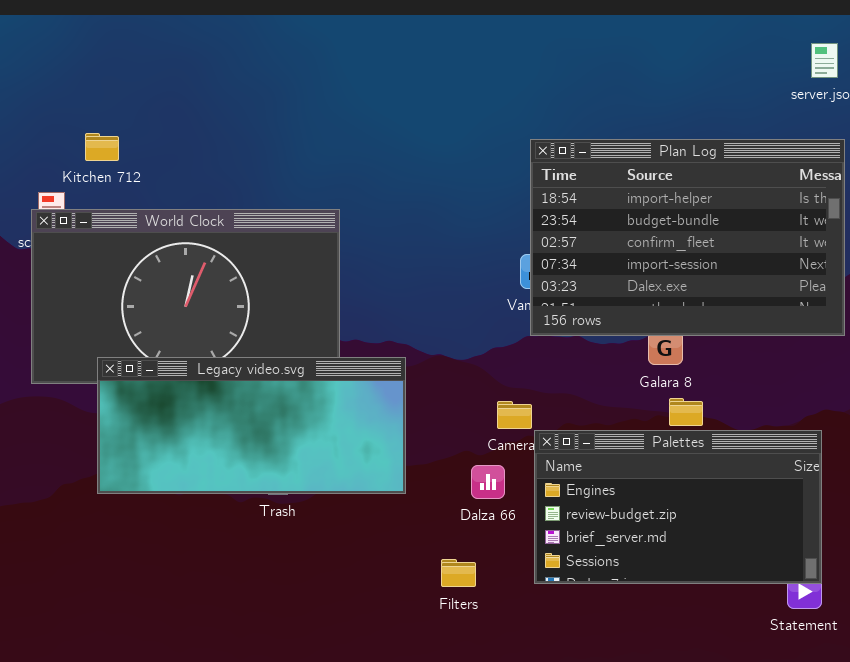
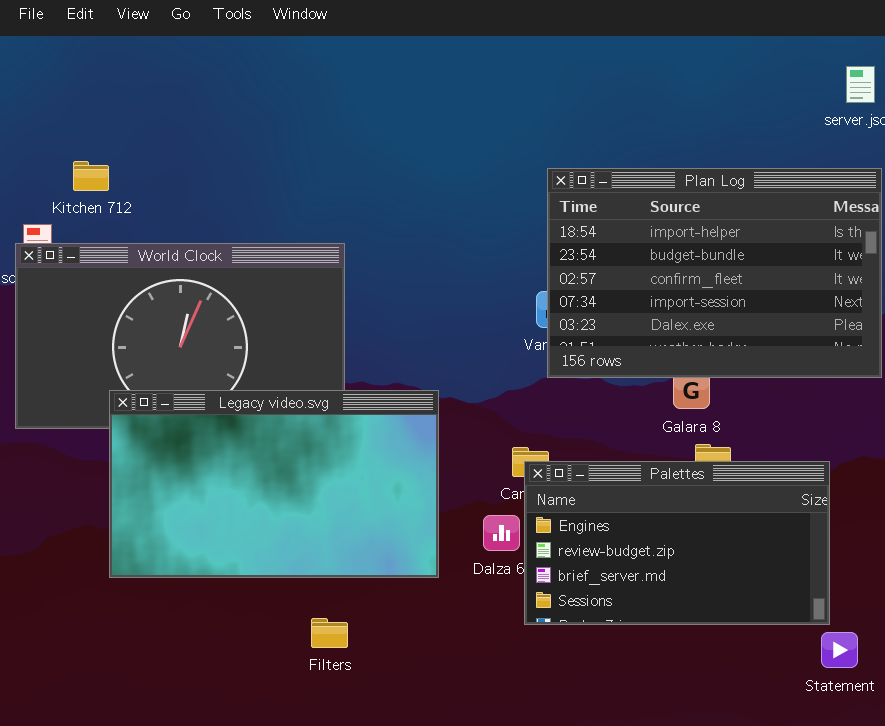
Legacy video.svg: [97,357,406,494] -> [109,390,439,578], moved, resized
Palettes: [534,430,822,584] -> [524,461,830,625], moved
Filters: [441,559,476,587] -> [311,618,348,648], moved

